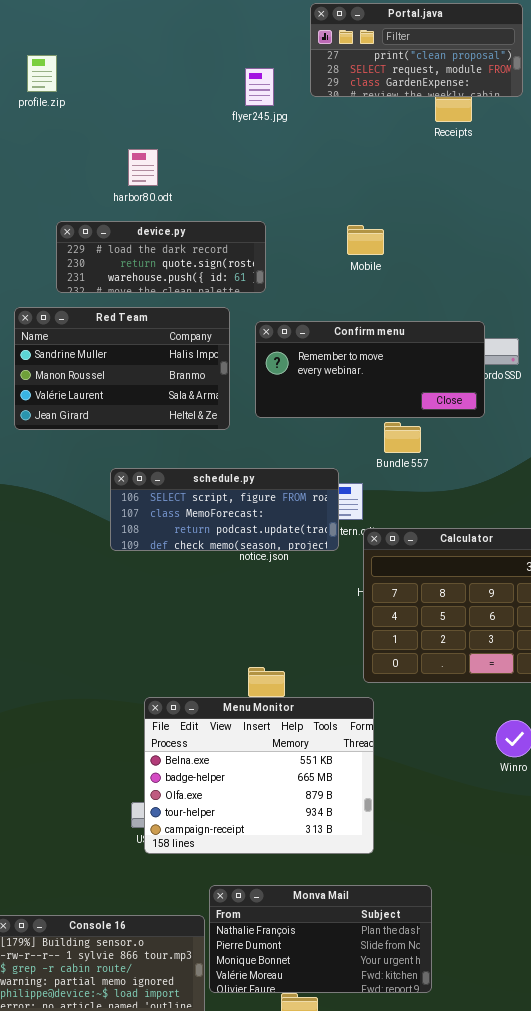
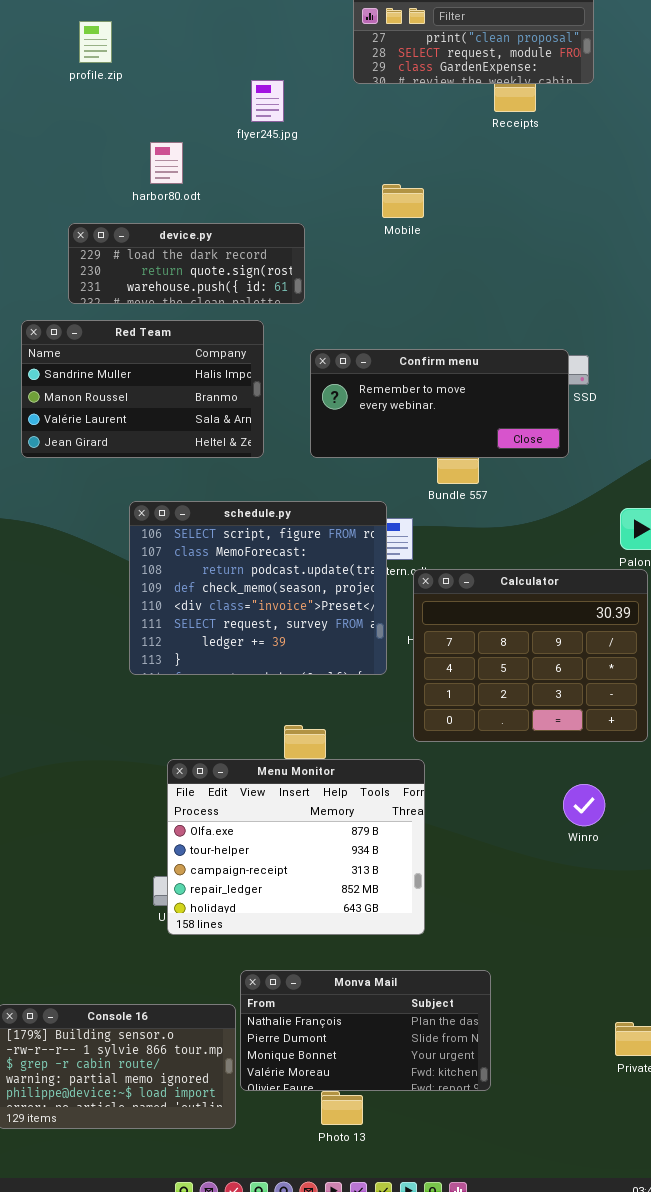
profile.zip: [27,55,57,92] -> [79,21,112,63], moved
flyer245.jpg: [245,68,274,106] -> [251,80,284,122], moved
Mobile: [347,225,384,255] -> [382,184,424,218], moved
Confirm menu: [255,321,485,418] -> [310,349,569,458], moved
schedule.py: [110,468,339,551] -> [129,501,387,675], resized
Menu Monitor: [144,697,374,854] -> [167,759,425,935], scrolled down 2 rows

